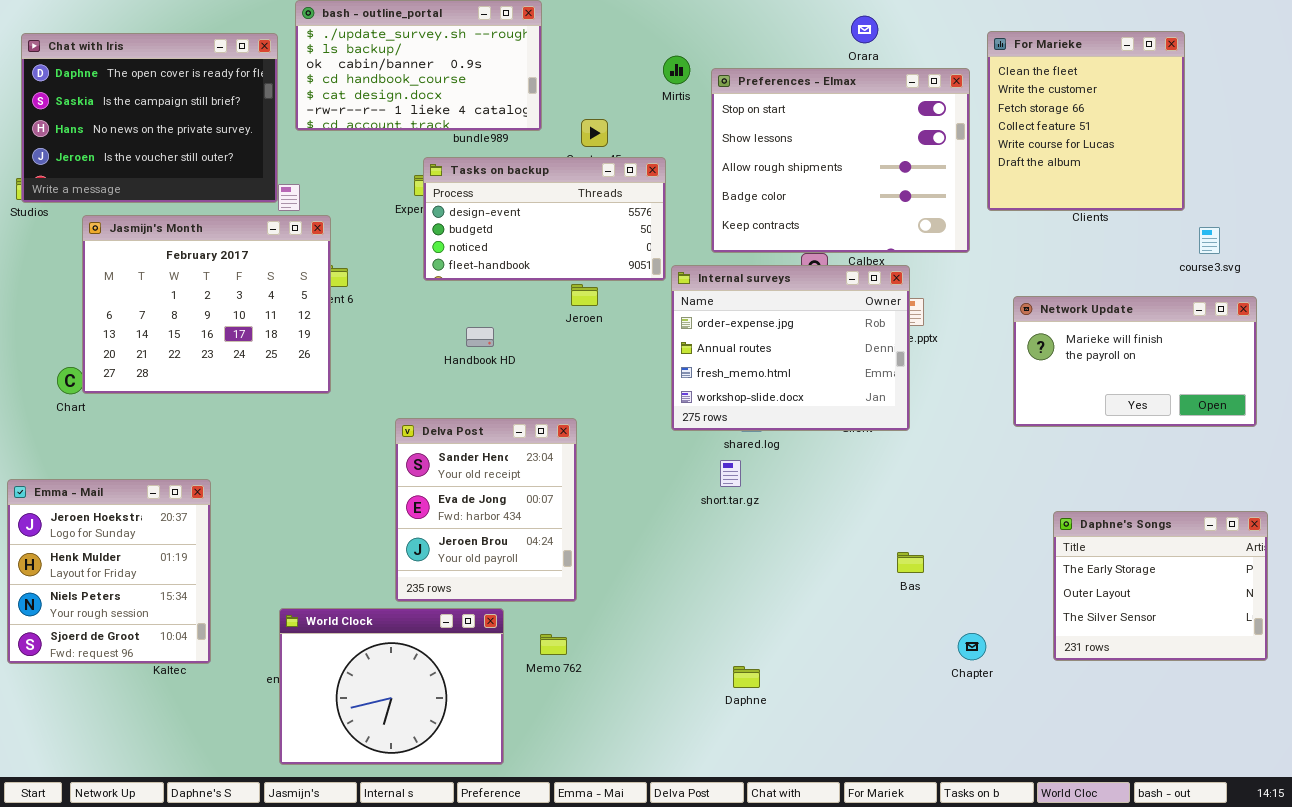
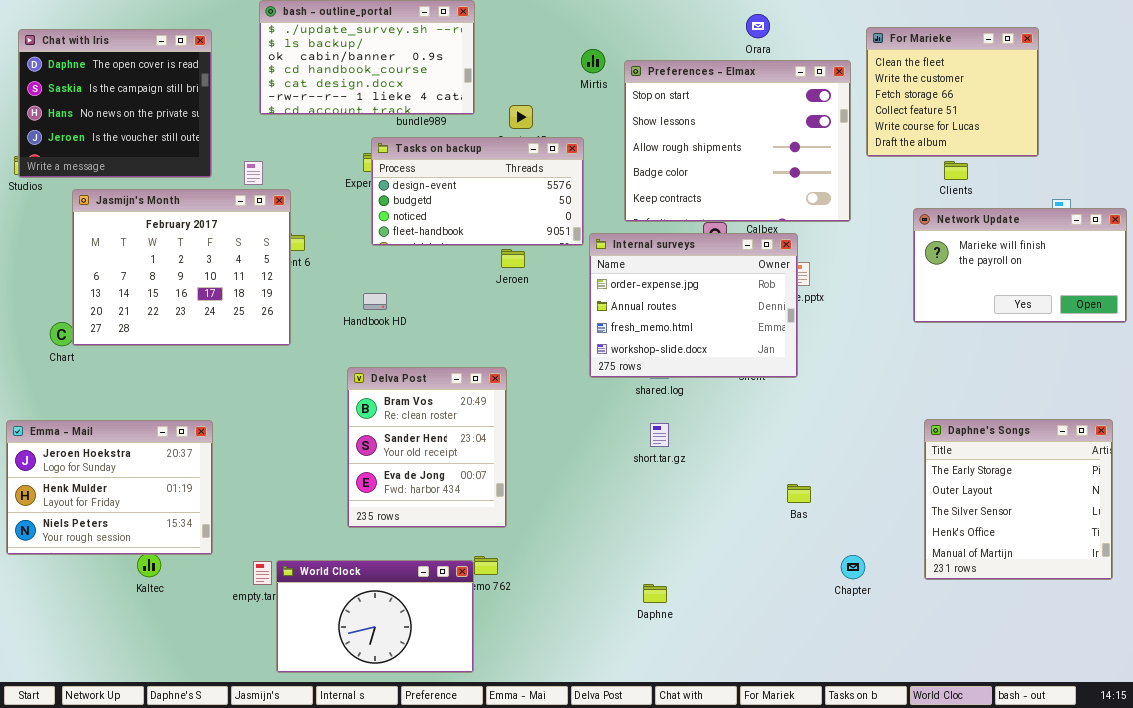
For Marieke: [987,31,1185,211] -> [866,27,1039,157], resized
Chat with Iris: [21,33,278,203] -> [18,29,212,178], resized
Network Update: [1013,296,1257,427] -> [913,208,1127,323], moved
Handbook HD: [466,327,494,347] -> [363,293,387,310], moved
Delva Post: [395,418,577,602] -> [347,367,507,528], scrolled up 1 row
short.tar.gz: [720,460,741,487] -> [650,423,669,447], moved
Emma - Mail: [7,479,211,664] -> [6,420,213,555], resized
Daphne's Songs: [1053,511,1268,661] -> [924,419,1113,580], resized
World Clock: [279,608,504,765] -> [276,560,474,673], moved, resized

